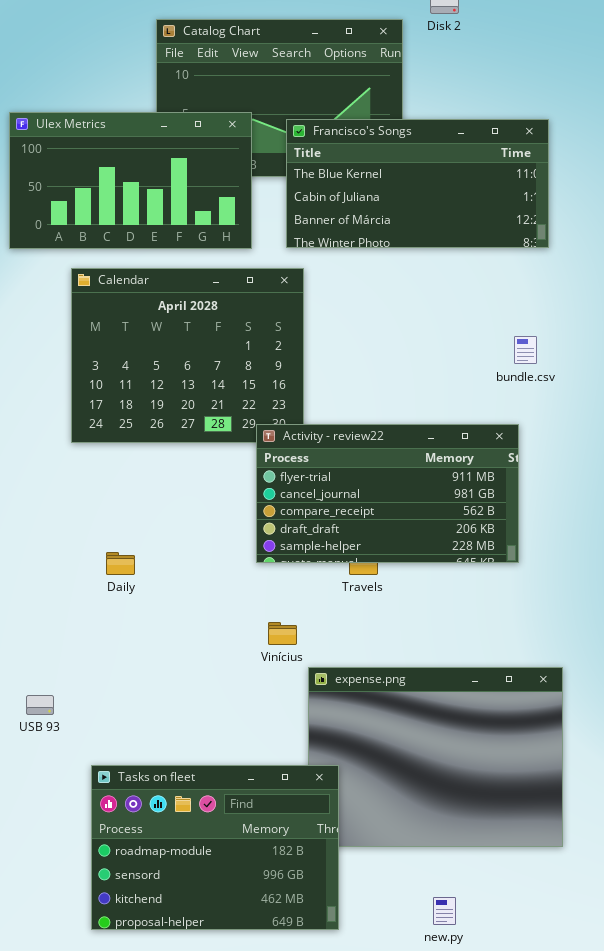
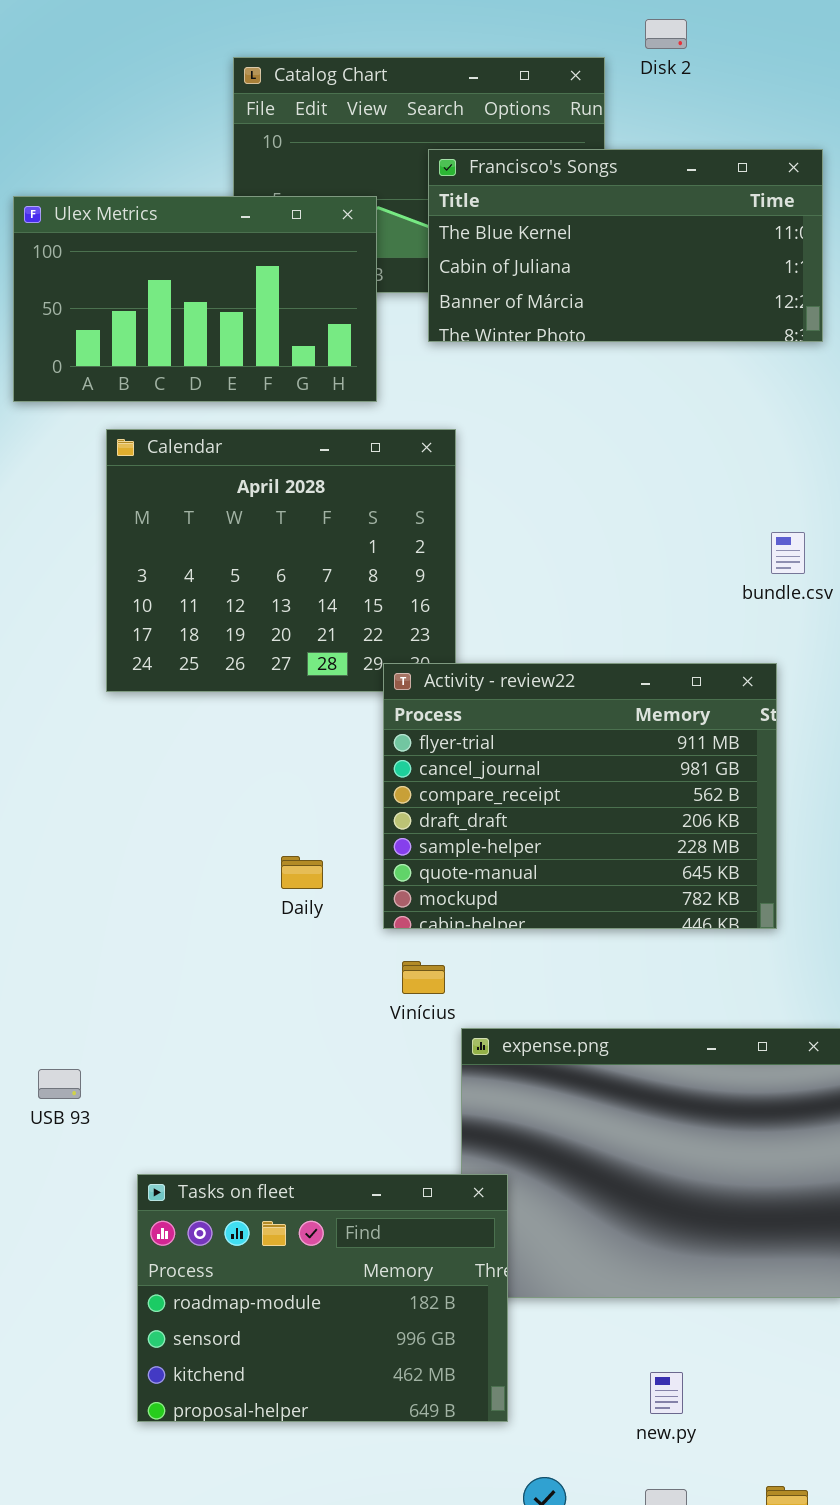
Francisco's Songs: [286,119,549,248] -> [428,149,823,342], moved
Activity - review22: [256,424,519,563] -> [383,663,777,929], resized
Daily: [106,552,135,575] -> [281,856,323,889], moved

